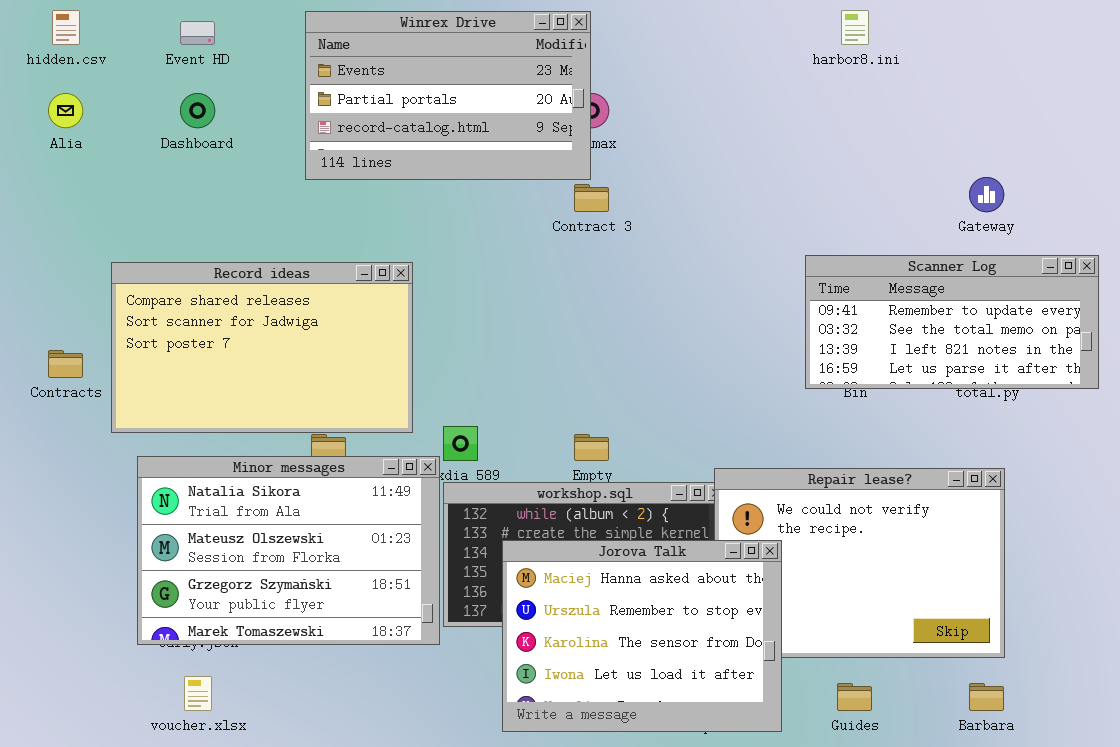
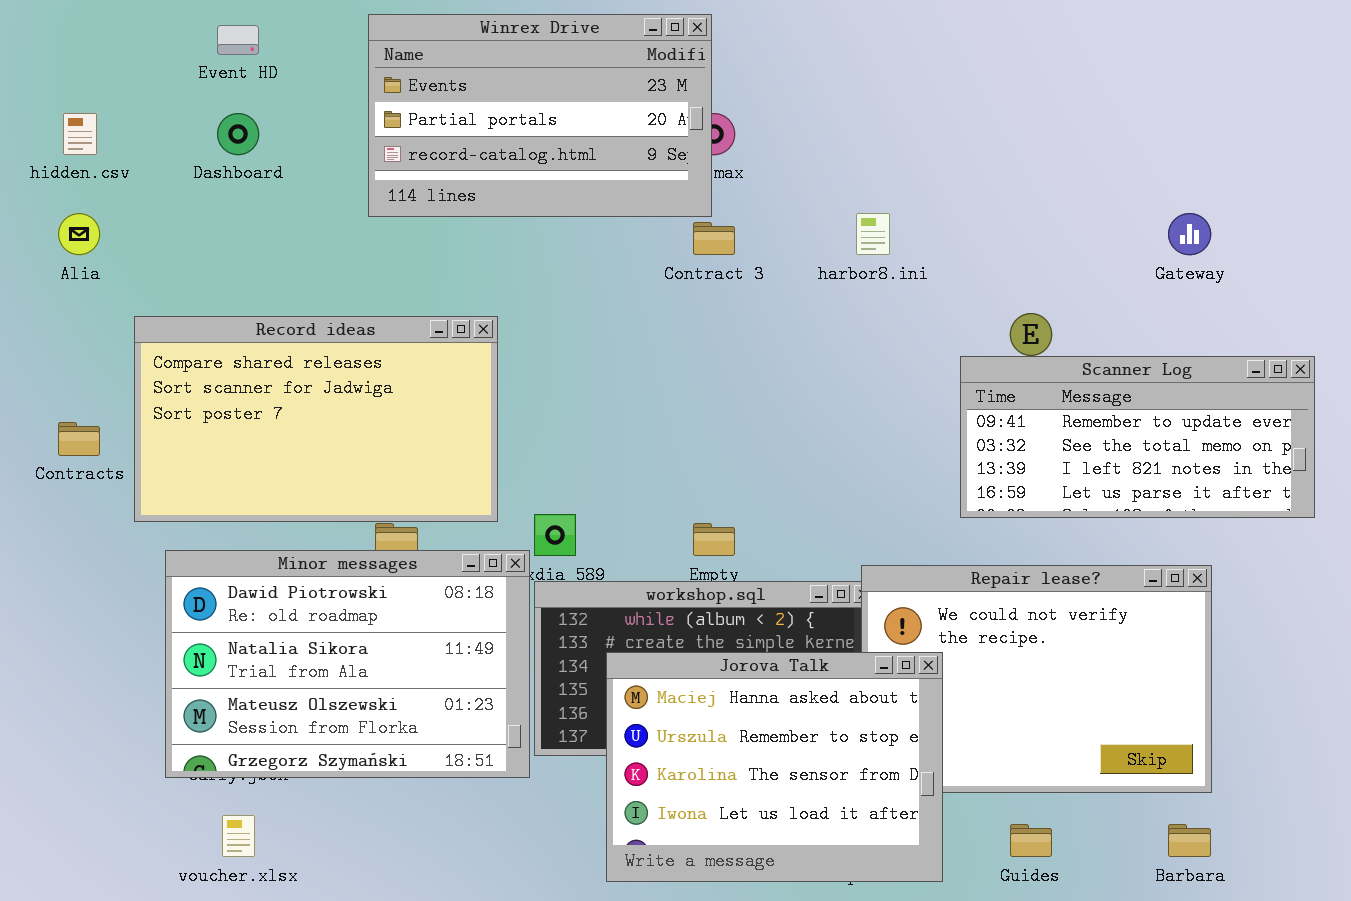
hidden.csv: [52,10,80,45] -> [63,113,97,155], moved
harbor8.ini: [841,10,869,45] -> [856,213,890,255], moved
Alia: [48,93,83,128] -> [58,213,100,255], moved
Scanner Log: [805,255,1099,389] -> [960,356,1315,518], moved
Minor messages: [137,456,440,645] -> [165,550,530,778], scrolled up 1 row

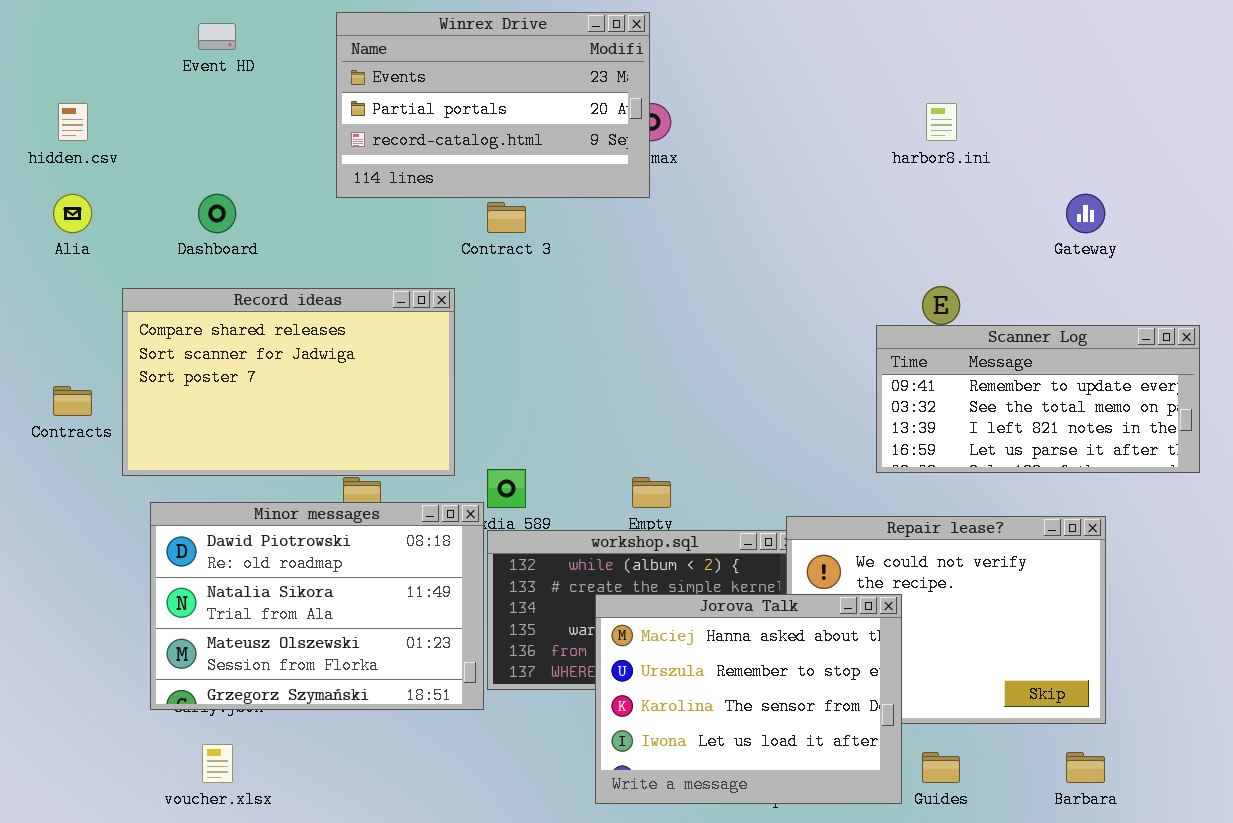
Dashboard: [217,113,259,155] -> [198,194,236,233], moved
harbor8.ini: [856,213,890,255] -> [926,103,957,141], moved
Contract 3: [693,222,735,255] -> [487,202,526,233], moved
Jorova Talk: [606,652,943,882] -> [595,594,902,804], moved

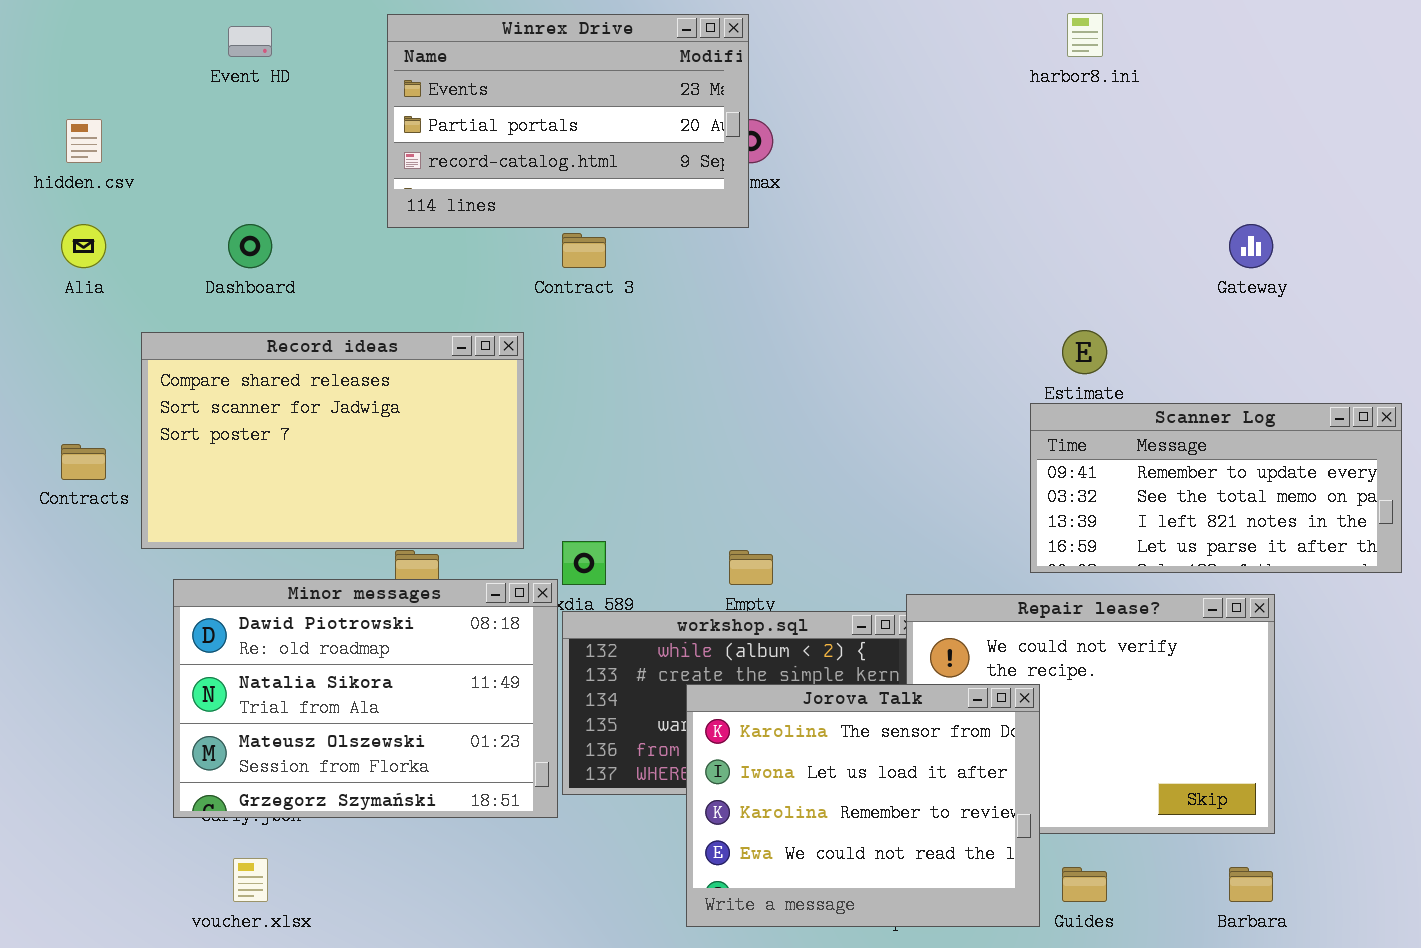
harbor8.ini: [926,103,957,141] -> [1067,13,1103,57], moved
Scanner Log: [876,325,1200,473] -> [1030,403,1402,573], moved
Jorova Talk: [595,594,902,804] -> [686,684,1040,927], scrolled down 2 rows

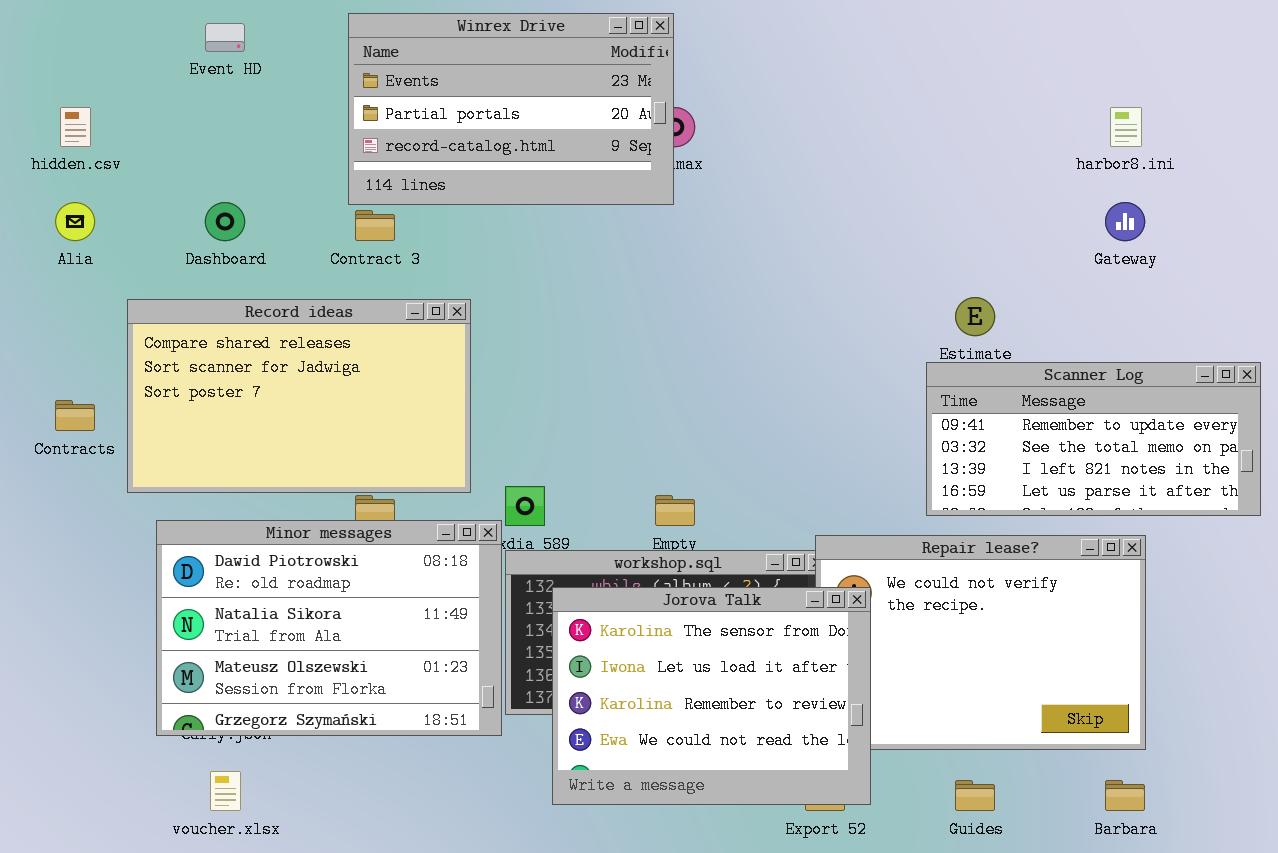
harbor8.ini: [1067,13,1103,57] -> [1110,107,1142,147], moved
Contract 3: [562,233,606,268] -> [355,210,395,241], moved
Jorova Talk: [686,684,1040,927] -> [552,587,871,805], moved

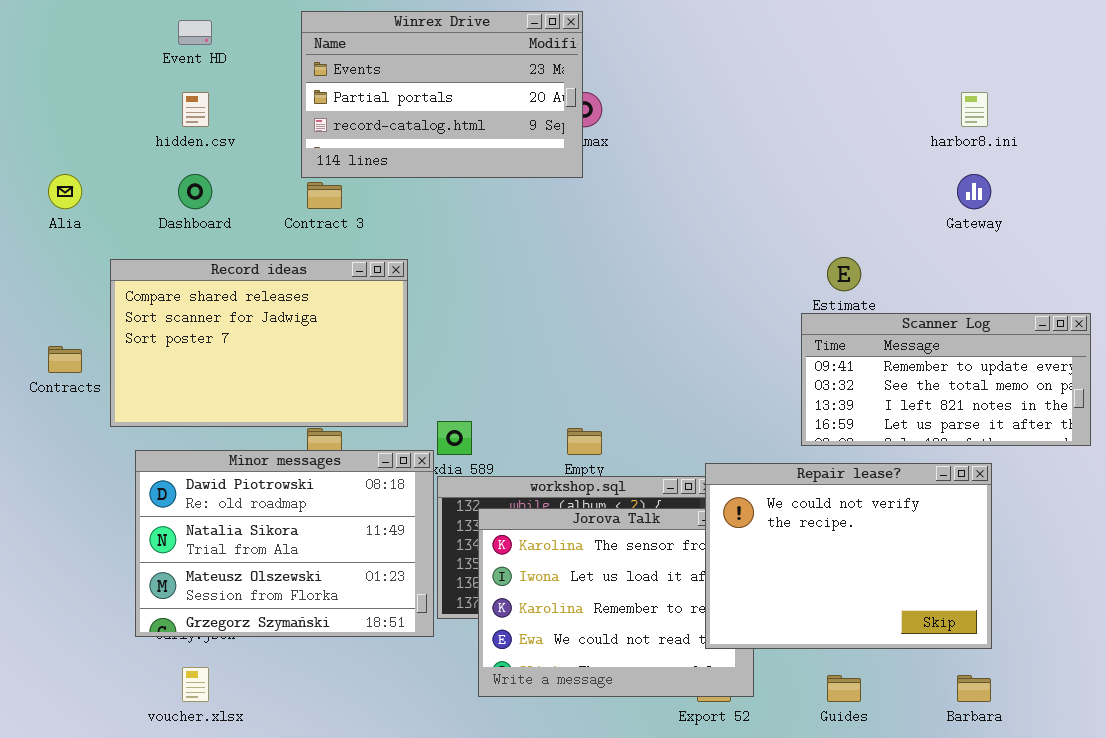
hidden.csv: [60,107,91,147] -> [182,92,209,127], moved
Repair lease?: [815,535,1146,750] -> [705,463,992,649], raised

